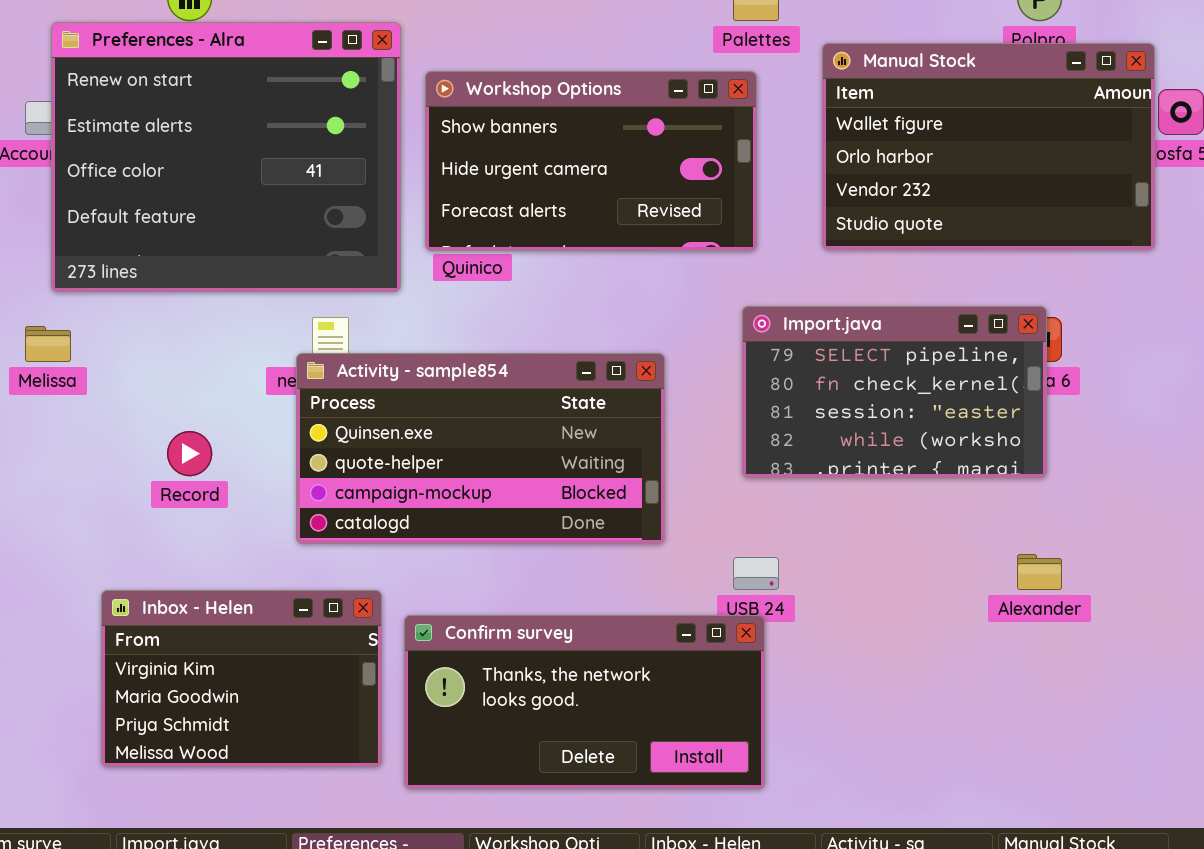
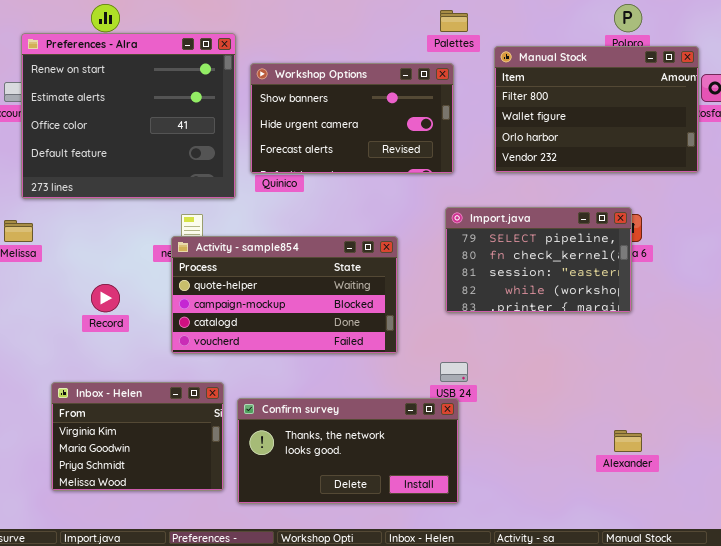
Manual Stock: [822,43,1155,250] -> [494,46,699,173], scrolled up 1 row
Activity - sample854: [296,353,665,544] -> [171,236,398,354], scrolled down 1 row
Alexander: [1017,554,1062,590] -> [614,430,642,452], moved

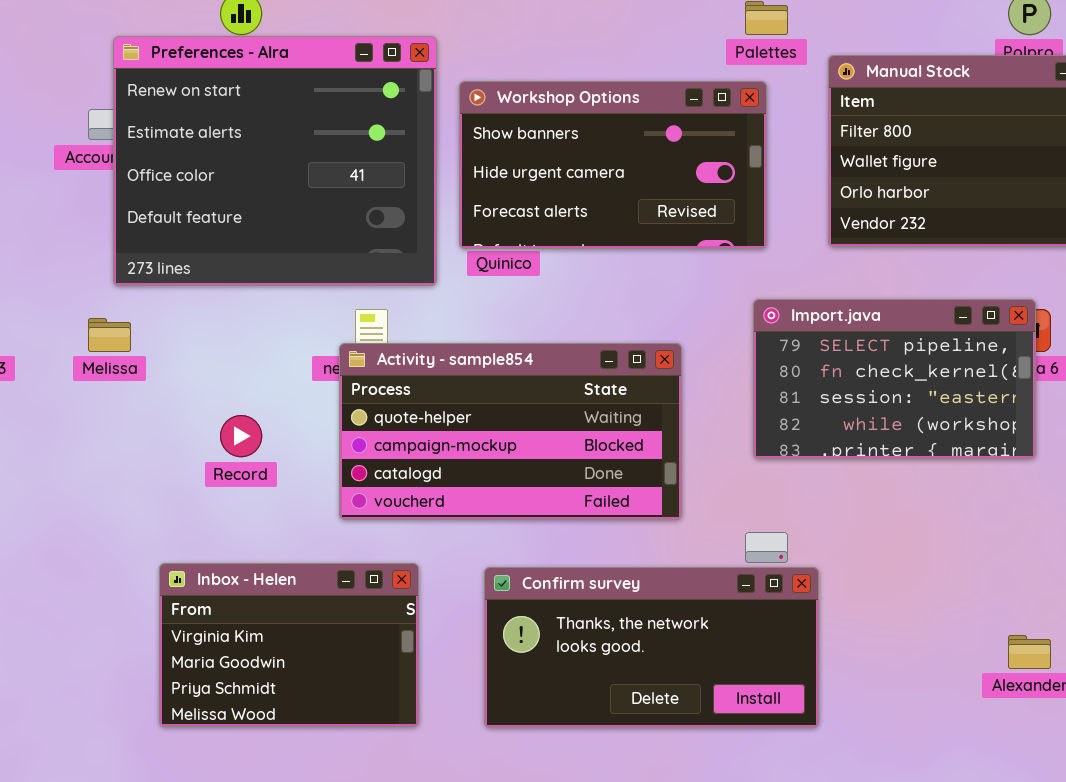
Confirm survey: [237,398,459,504] -> [484,567,819,728], moved

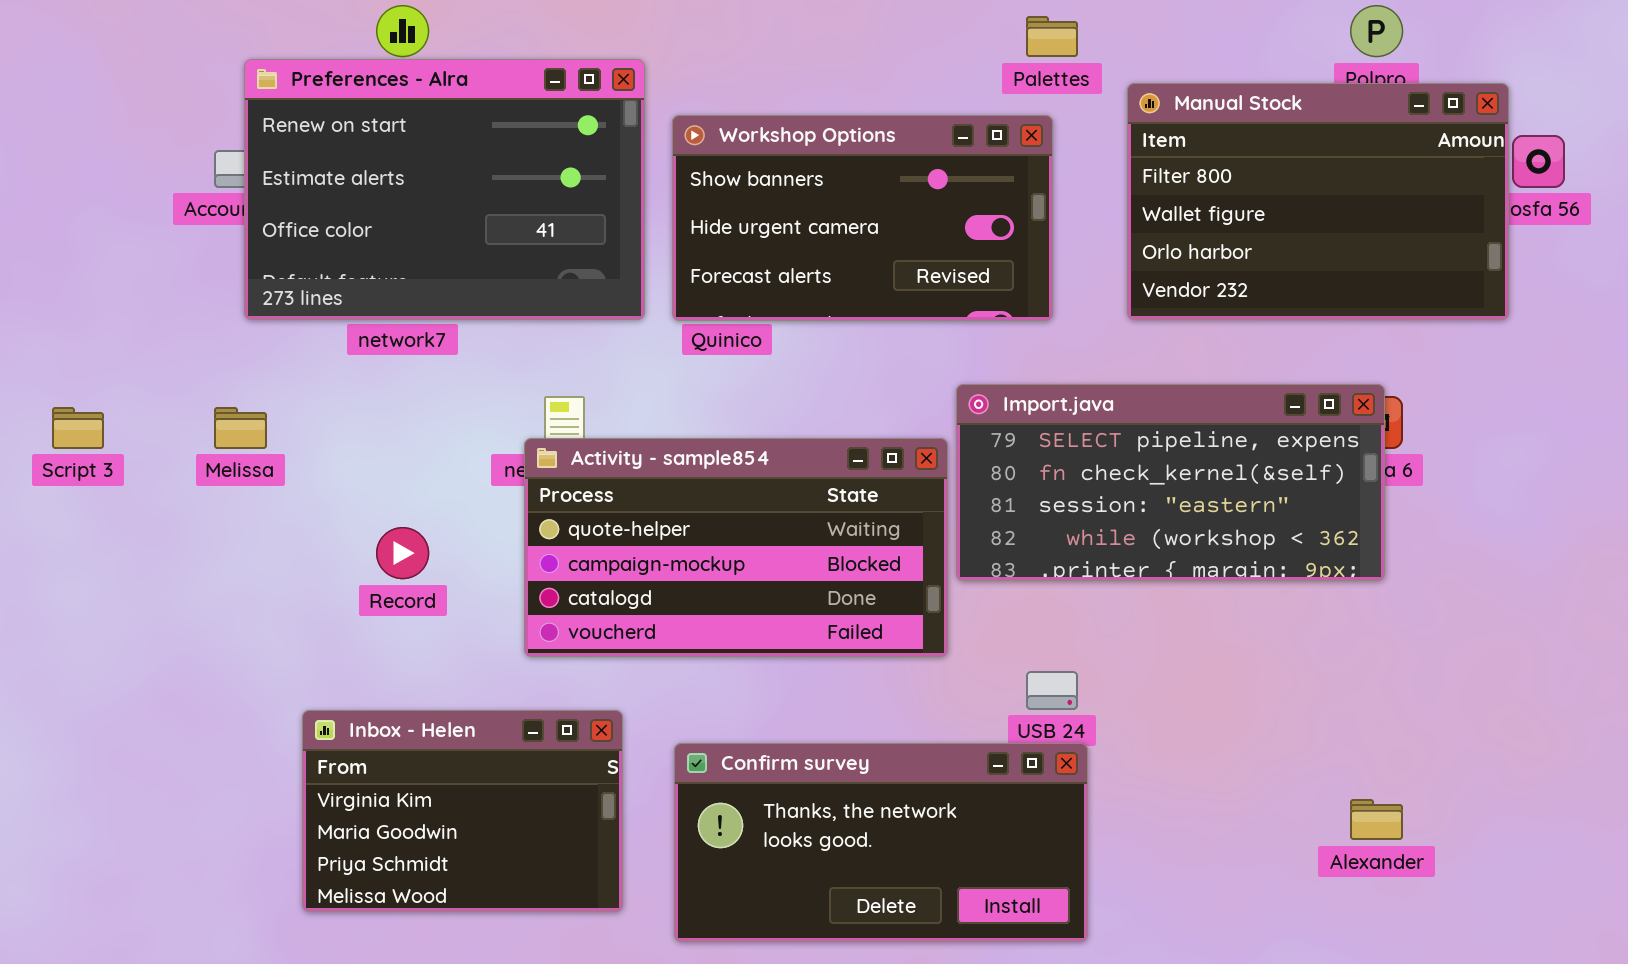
Preferences - Alra: [113,36,437,286] -> [244,59,645,320], resized
Import.java: [753,299,1036,459] -> [956,384,1385,581], resized
Confirm survey: [484,567,819,728] -> [674,743,1088,942], moved

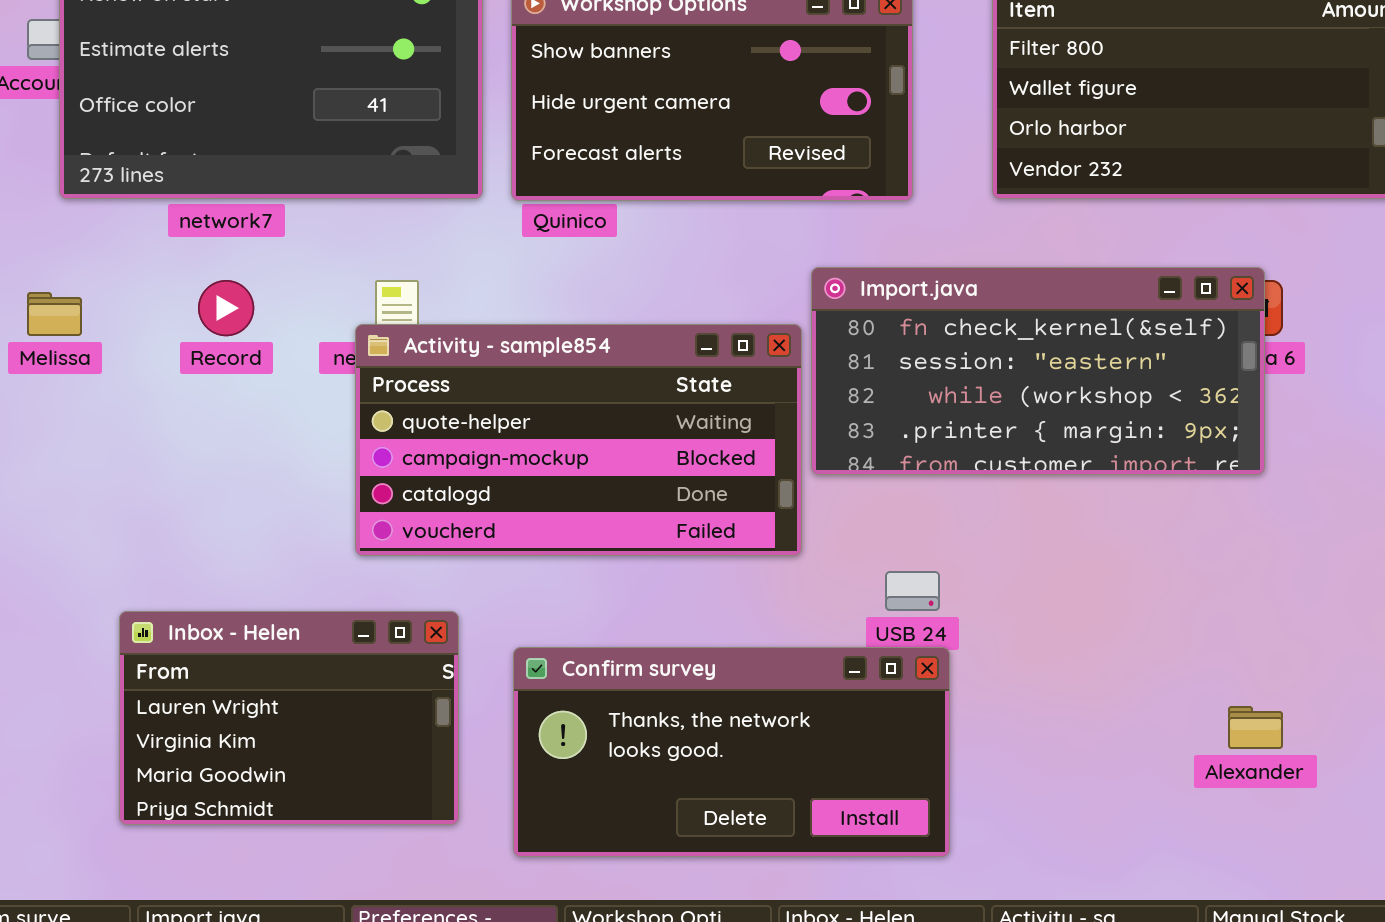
Import.java: [956,384,1385,581] -> [811,267,1265,475], scrolled down 1 row
Record: [376,527,429,579] -> [198,280,254,336], moved
Inbox - Helen: [302,710,623,912] -> [119,611,459,825], scrolled up 1 row

